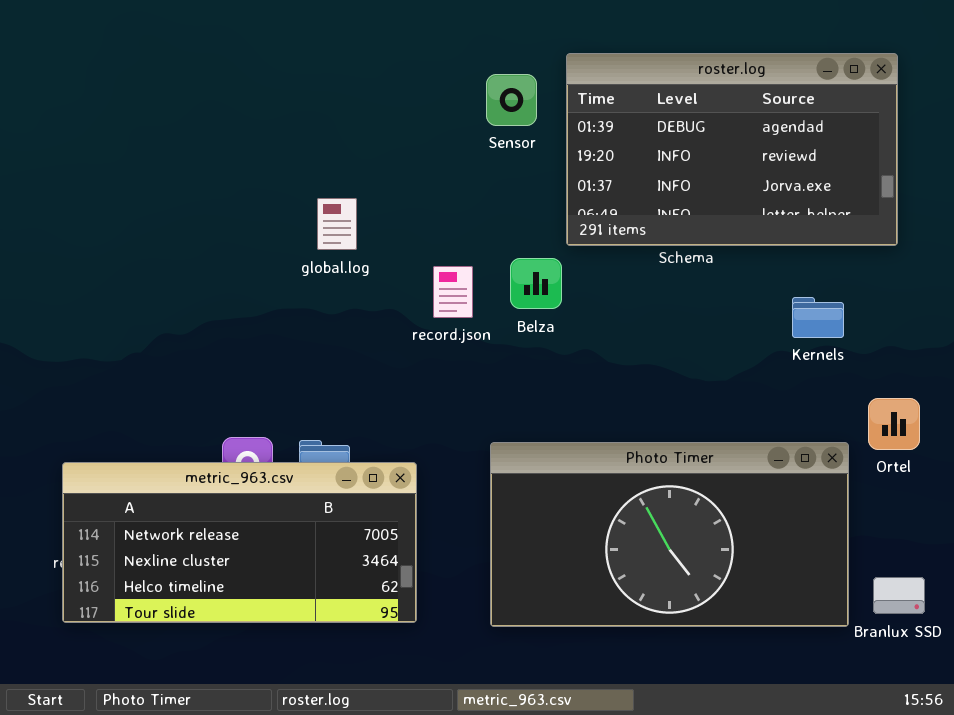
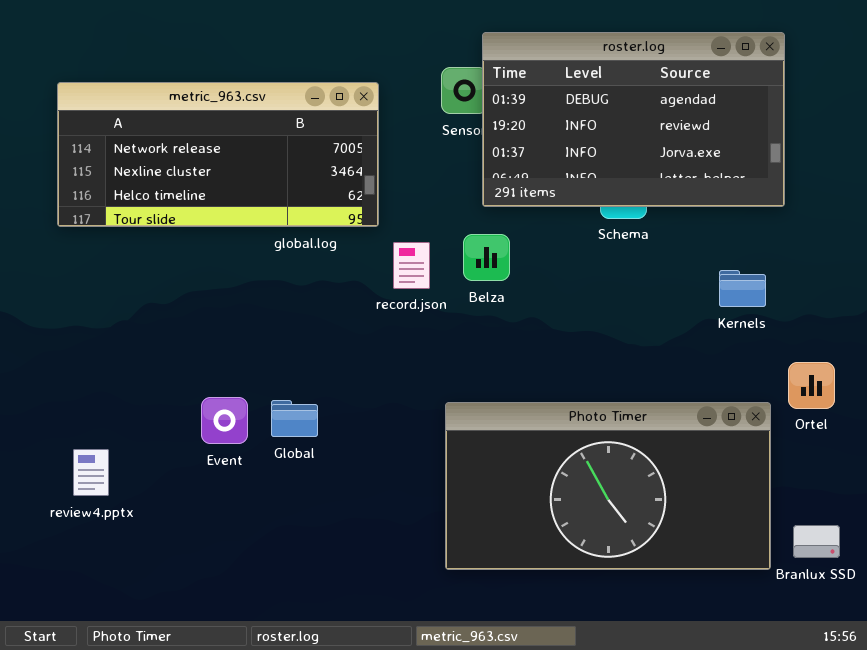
roster.log: [566,53,898,246] -> [482,32,785,207], moved
metric_963.csv: [62,462,417,623] -> [57,82,379,227], moved

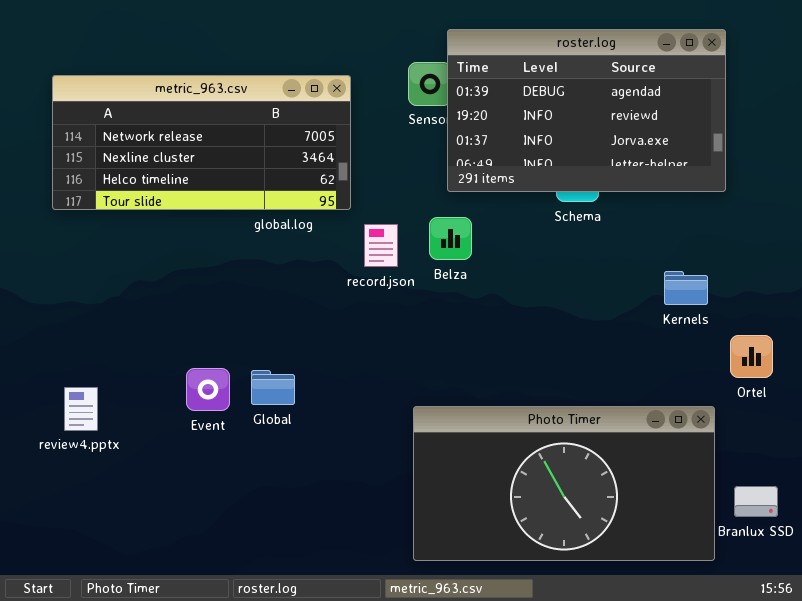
Kernels: [719,270,766,307] -> [664,271,708,305], moved
Photo Timer: [445,402,771,570] -> [413,406,715,561], moved
review4.pptx: [73,449,109,496] -> [64,387,98,431], moved

